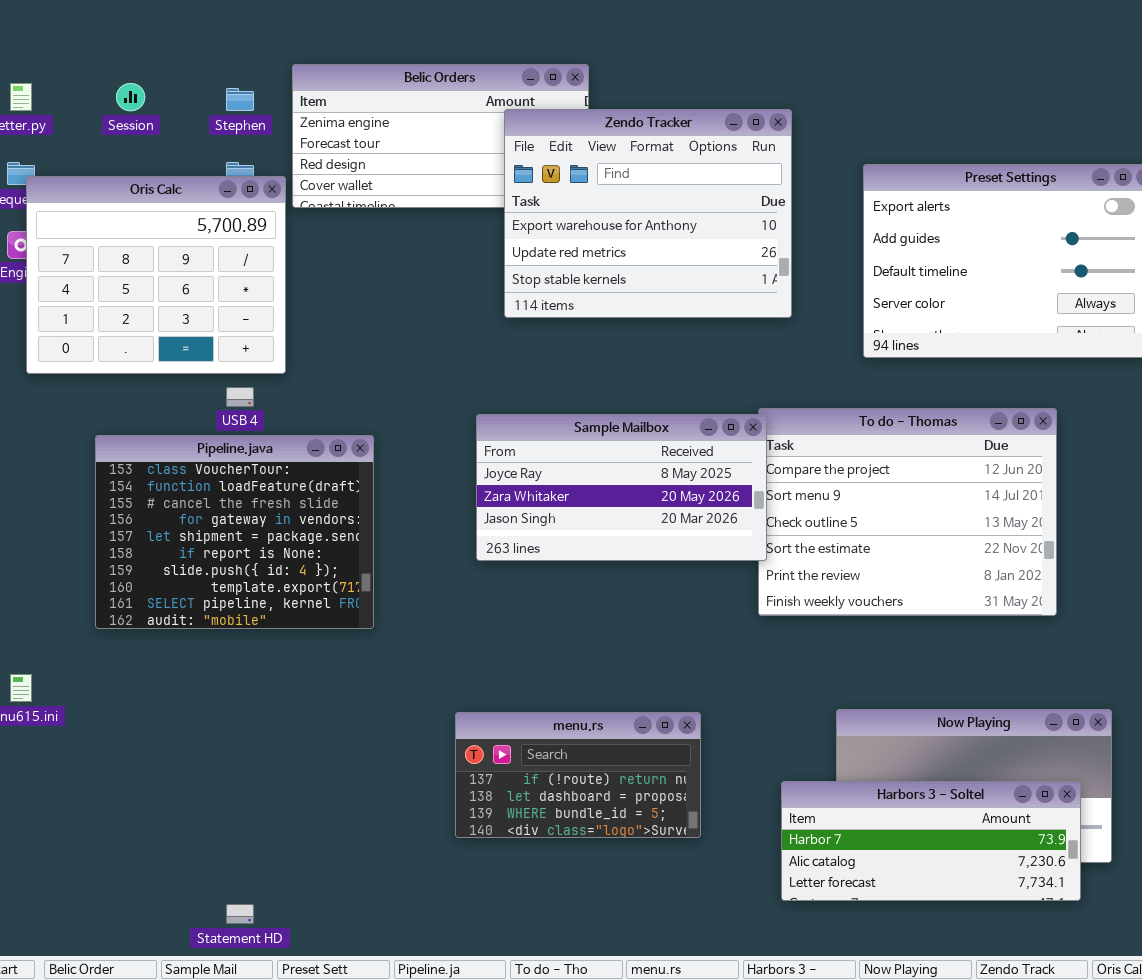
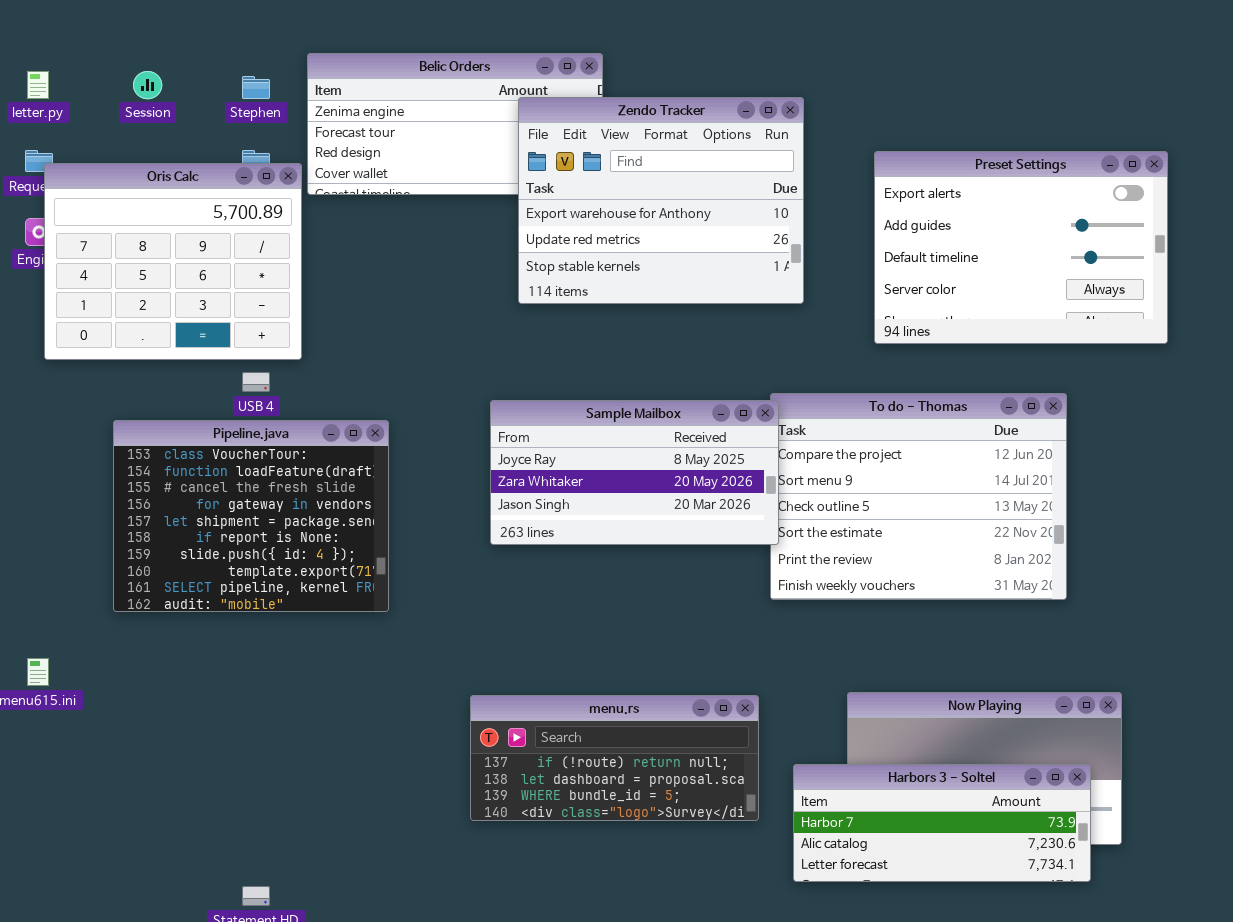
menu.rs: [455,712,701,838] -> [470,695,759,821], resized

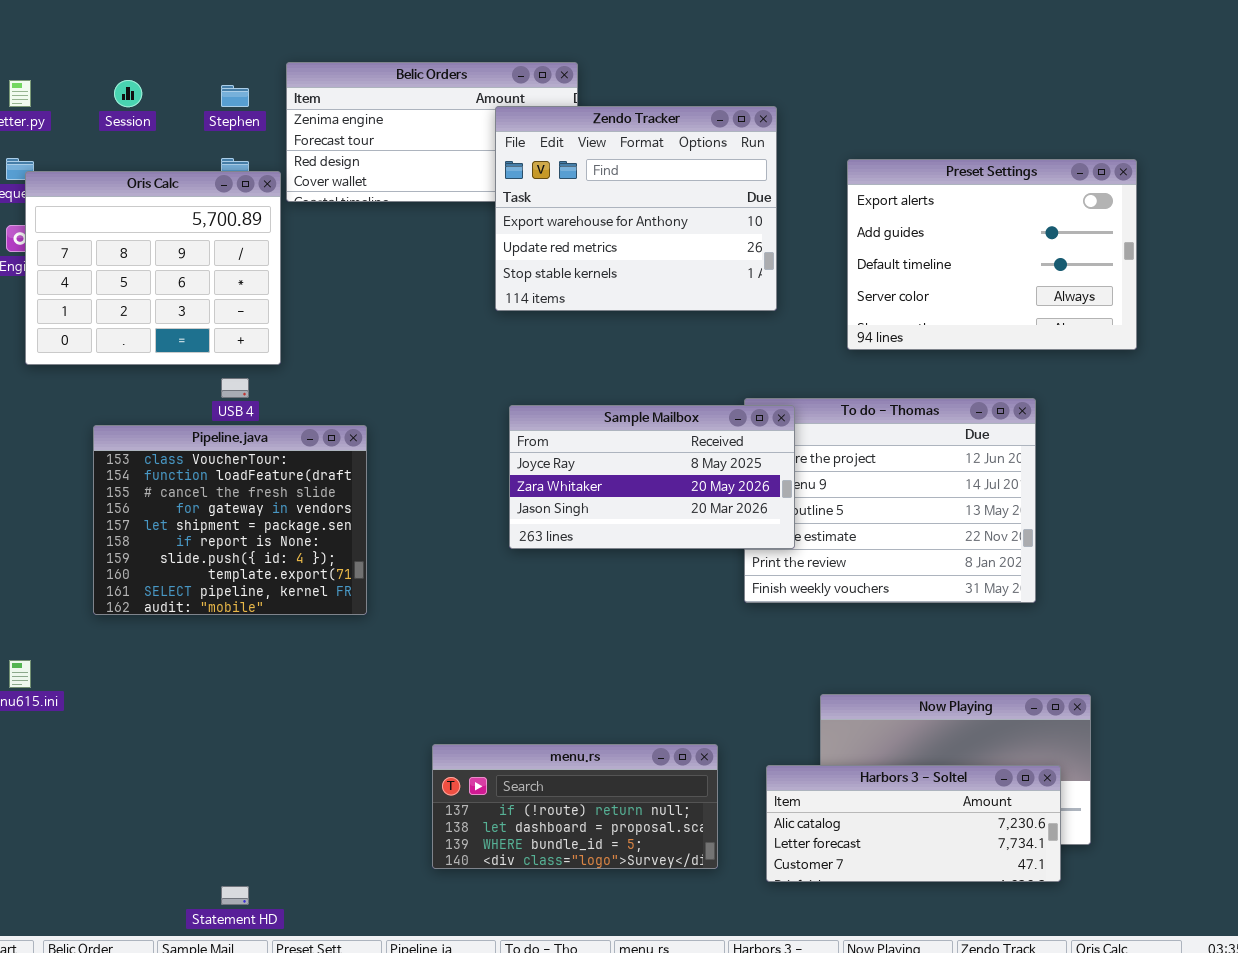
Sample Mailbox: [490,400,779,545] -> [509,405,795,549], moved
menu.rs: [470,695,759,821] -> [432,744,718,869], moved
Harbors 3 - Soltel: [793,764,1091,882] -> [766,765,1061,882], scrolled down 1 row

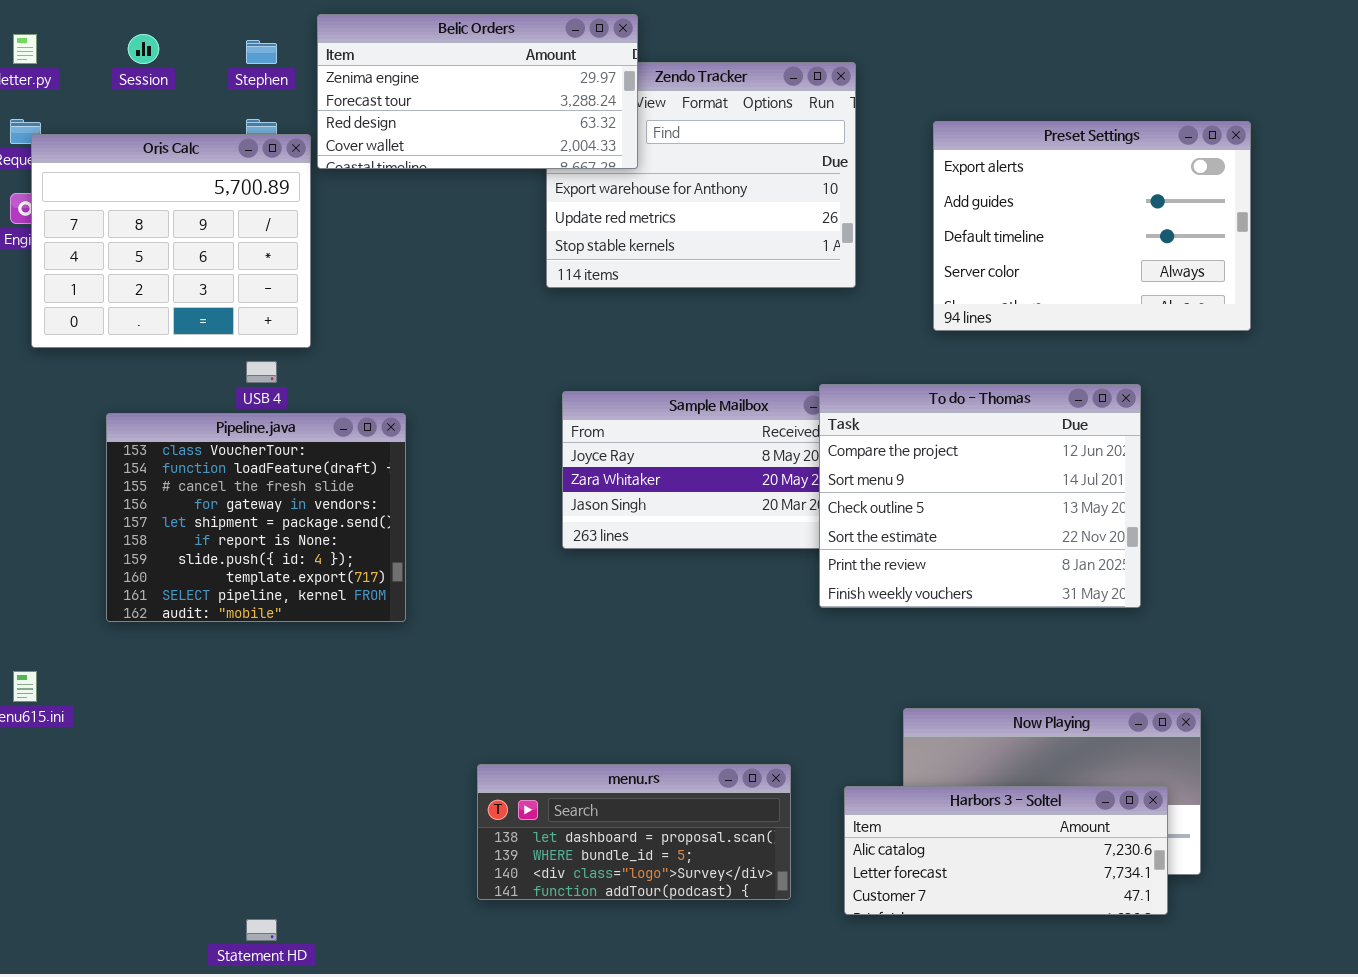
Belic Orders: [286,62,578,202] -> [317,14,638,169], raised
To do - Thomas: [744,398,1036,603] -> [819,384,1141,608], raised
menu.rs: [432,744,718,869] -> [477,764,791,900], scrolled down 1 row

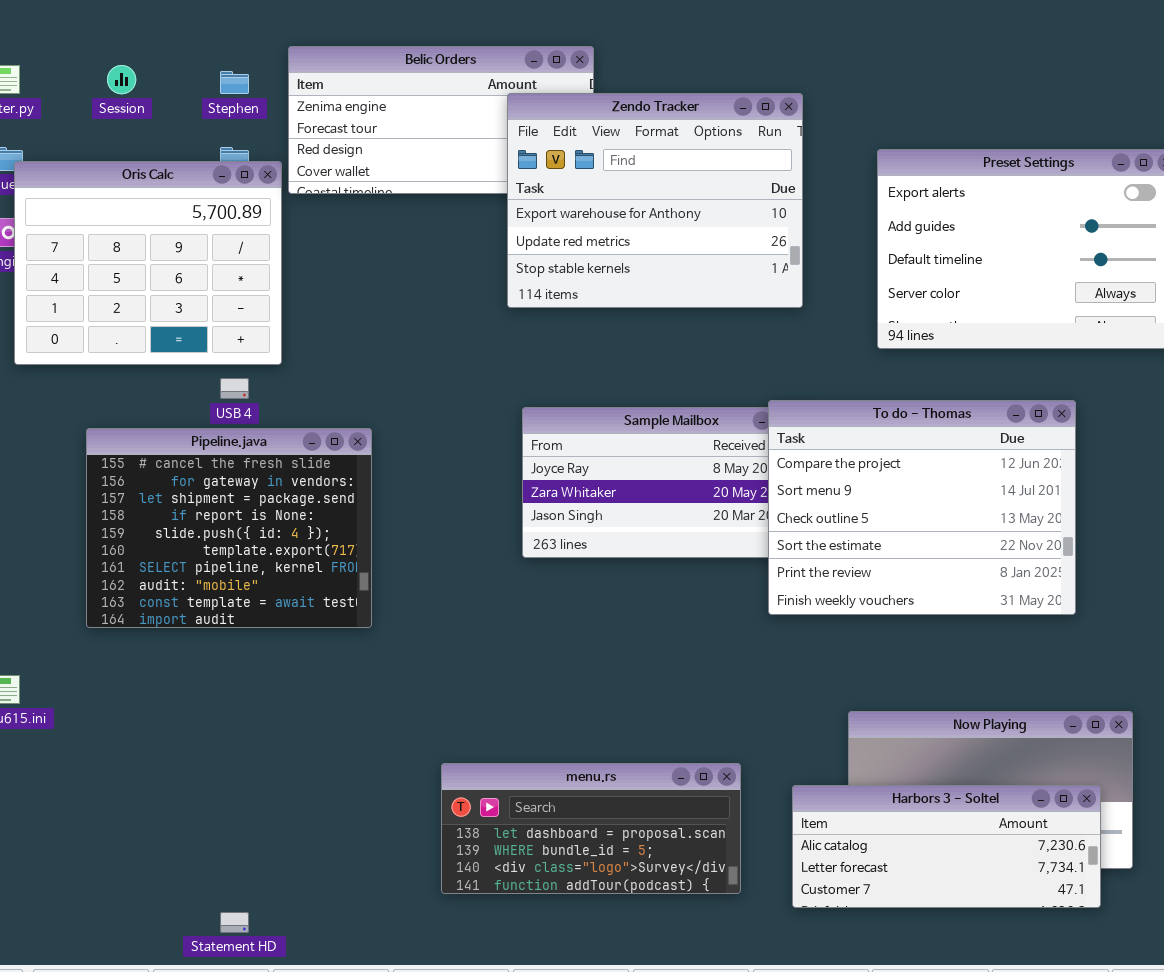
Zendo Tracker: [546,62,856,288] -> [507,93,803,308], raised
Pipeline.java: [106,413,406,622] -> [86,428,372,628], scrolled down 2 rows

